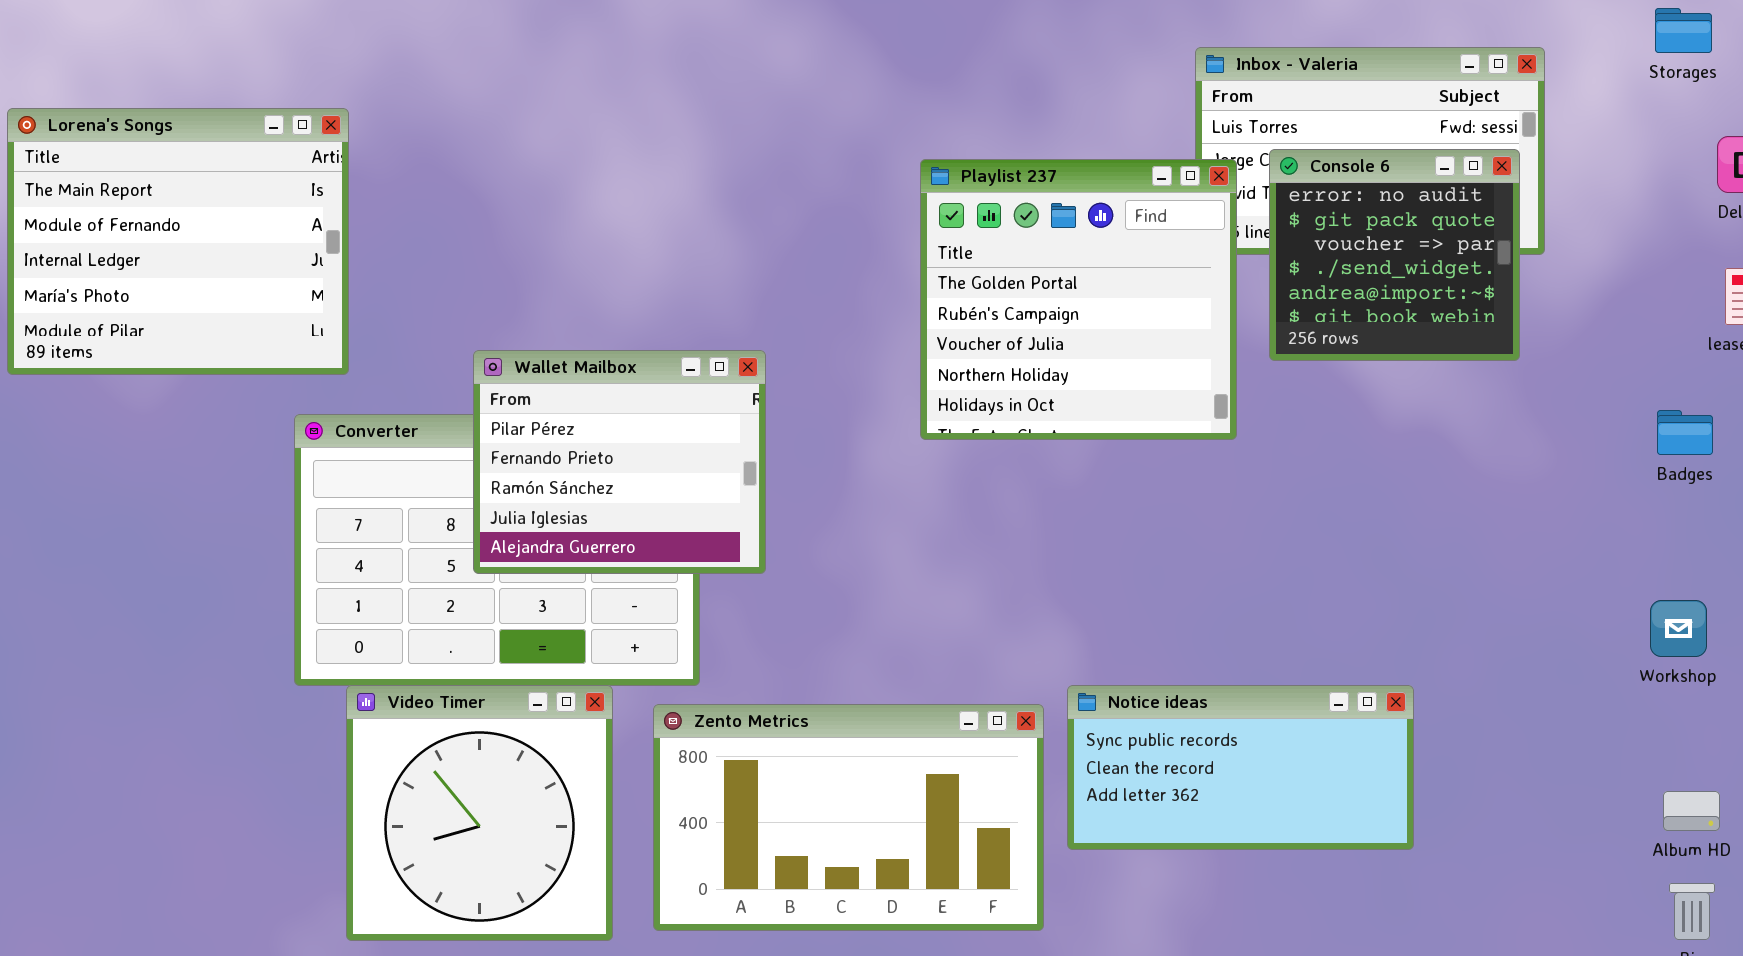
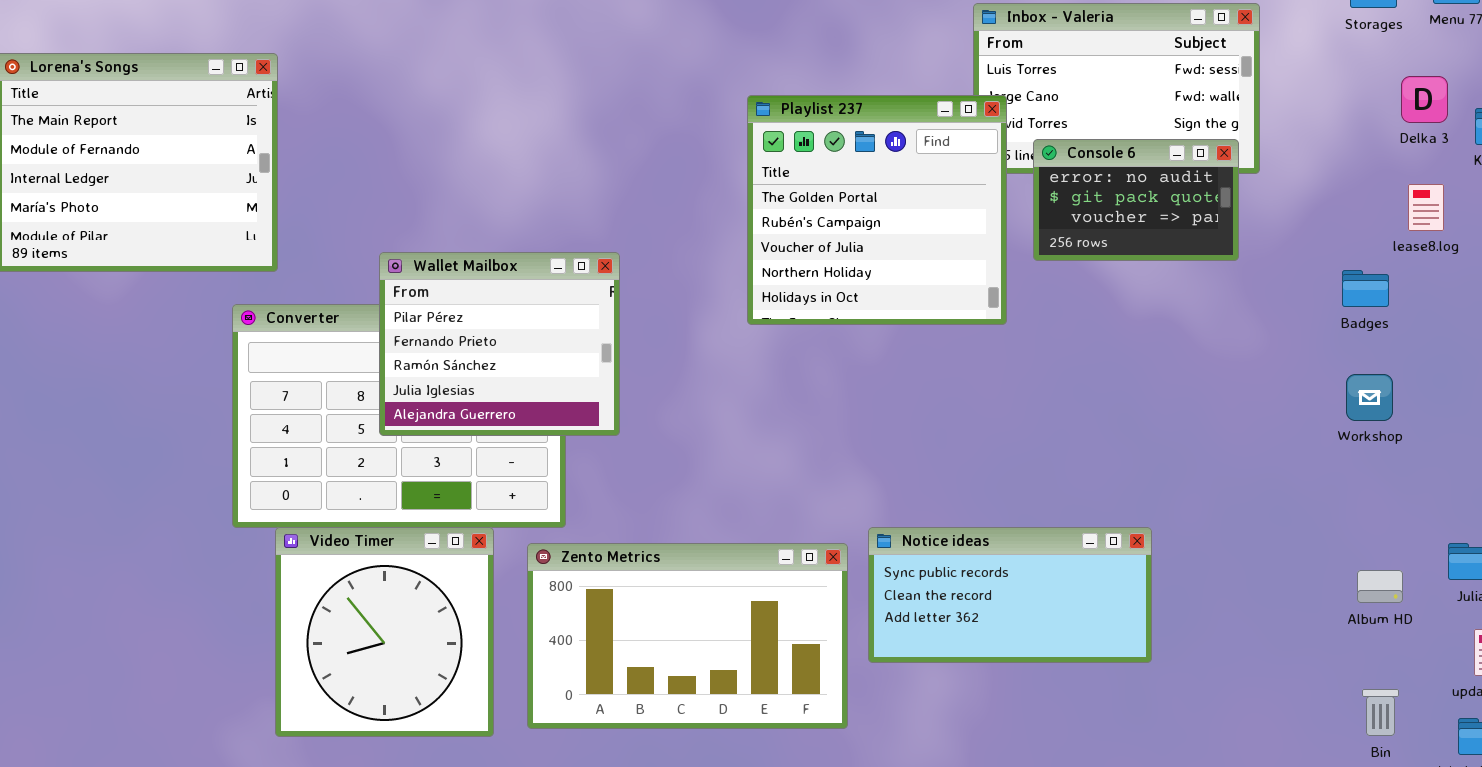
Console 6: [1269,149,1520,361] -> [1033,139,1239,261], resized
Badges: [1657,410,1713,455] -> [1342,270,1389,307], moved
Workshop: [1650,600,1707,657] -> [1346,374,1393,421], moved
Album HD: [1663,791,1720,831] -> [1357,570,1403,603], moved

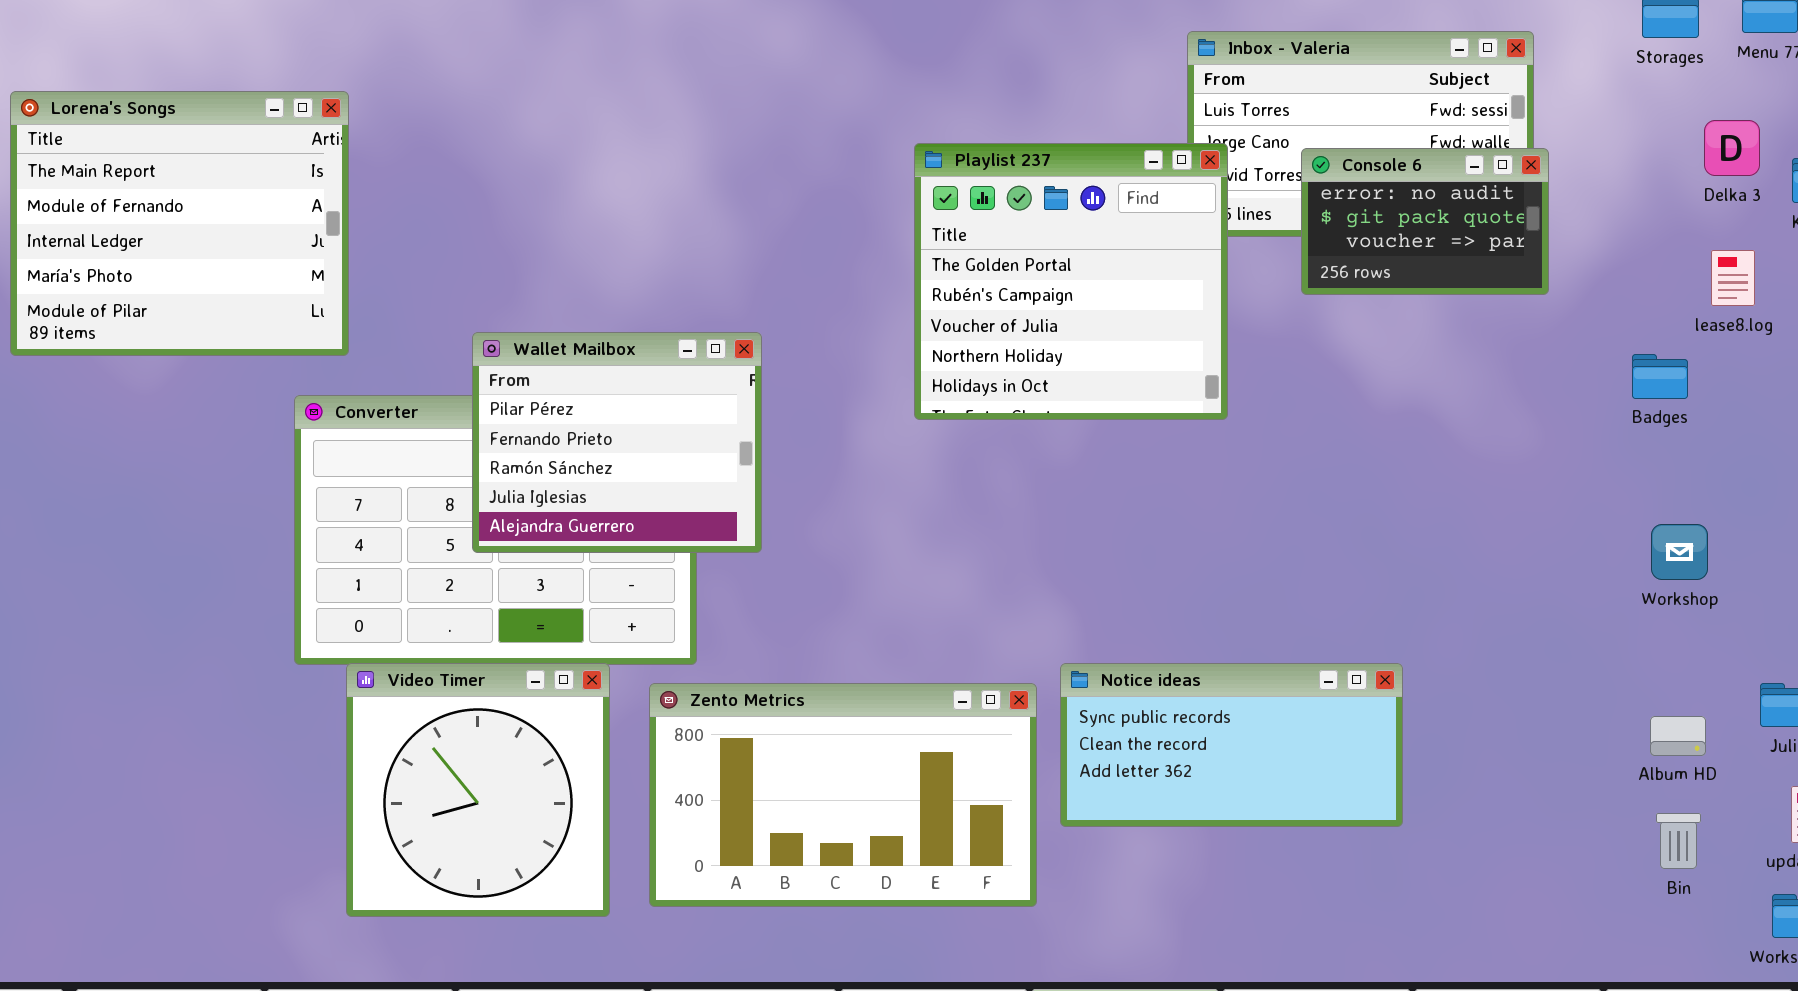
Console 6: [1033,139,1239,261] -> [1301,148,1549,295], moved
Workshop: [1346,374,1393,421] -> [1651,524,1708,580], moved
Bin: [1362,689,1399,736] -> [1656,813,1701,869], moved

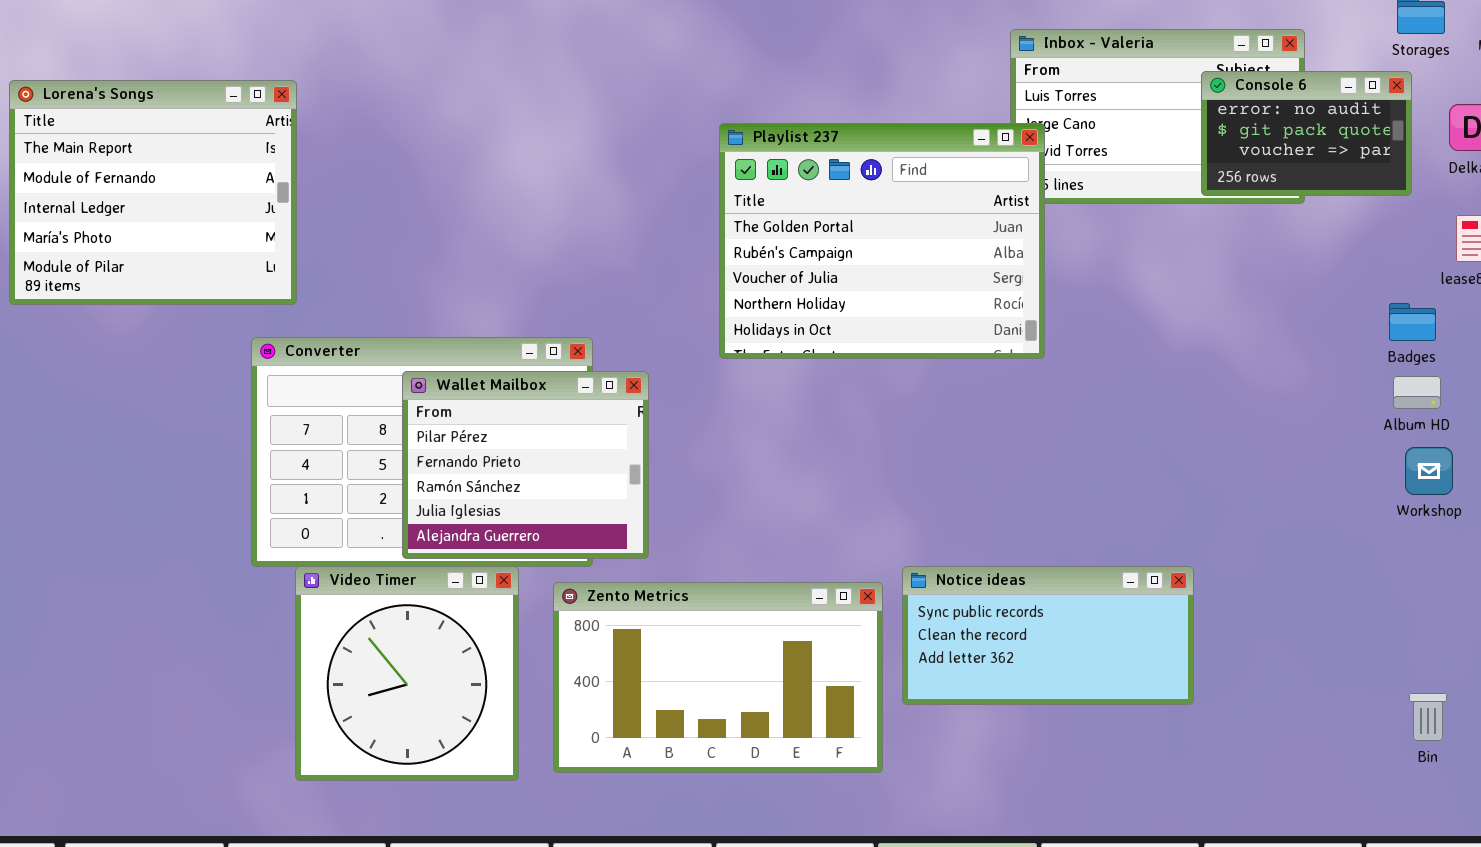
Playlist 237: [914,143,1228,420] -> [719,123,1045,359], resized
Console 6: [1301,148,1549,295] -> [1201,71,1412,196], moved
Wallet Mailbox: [472,332,762,553] -> [402,371,649,559], moved
Album HD: [1650,716,1706,756] -> [1393,376,1441,409], moved

